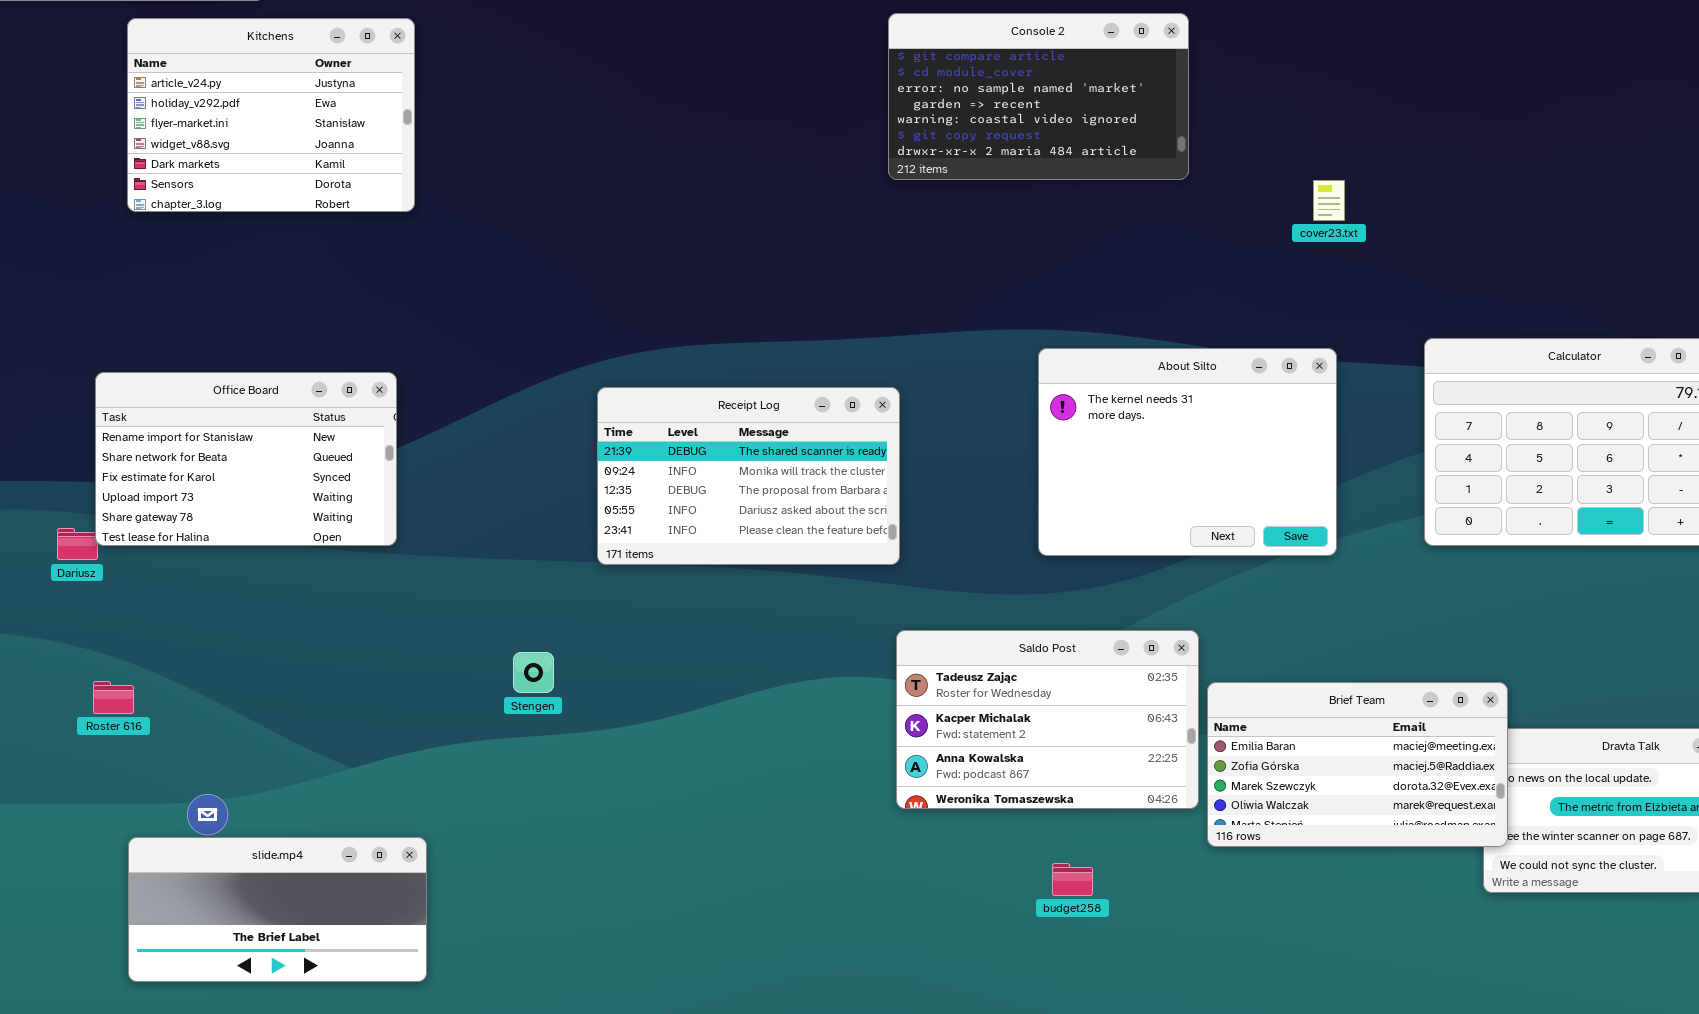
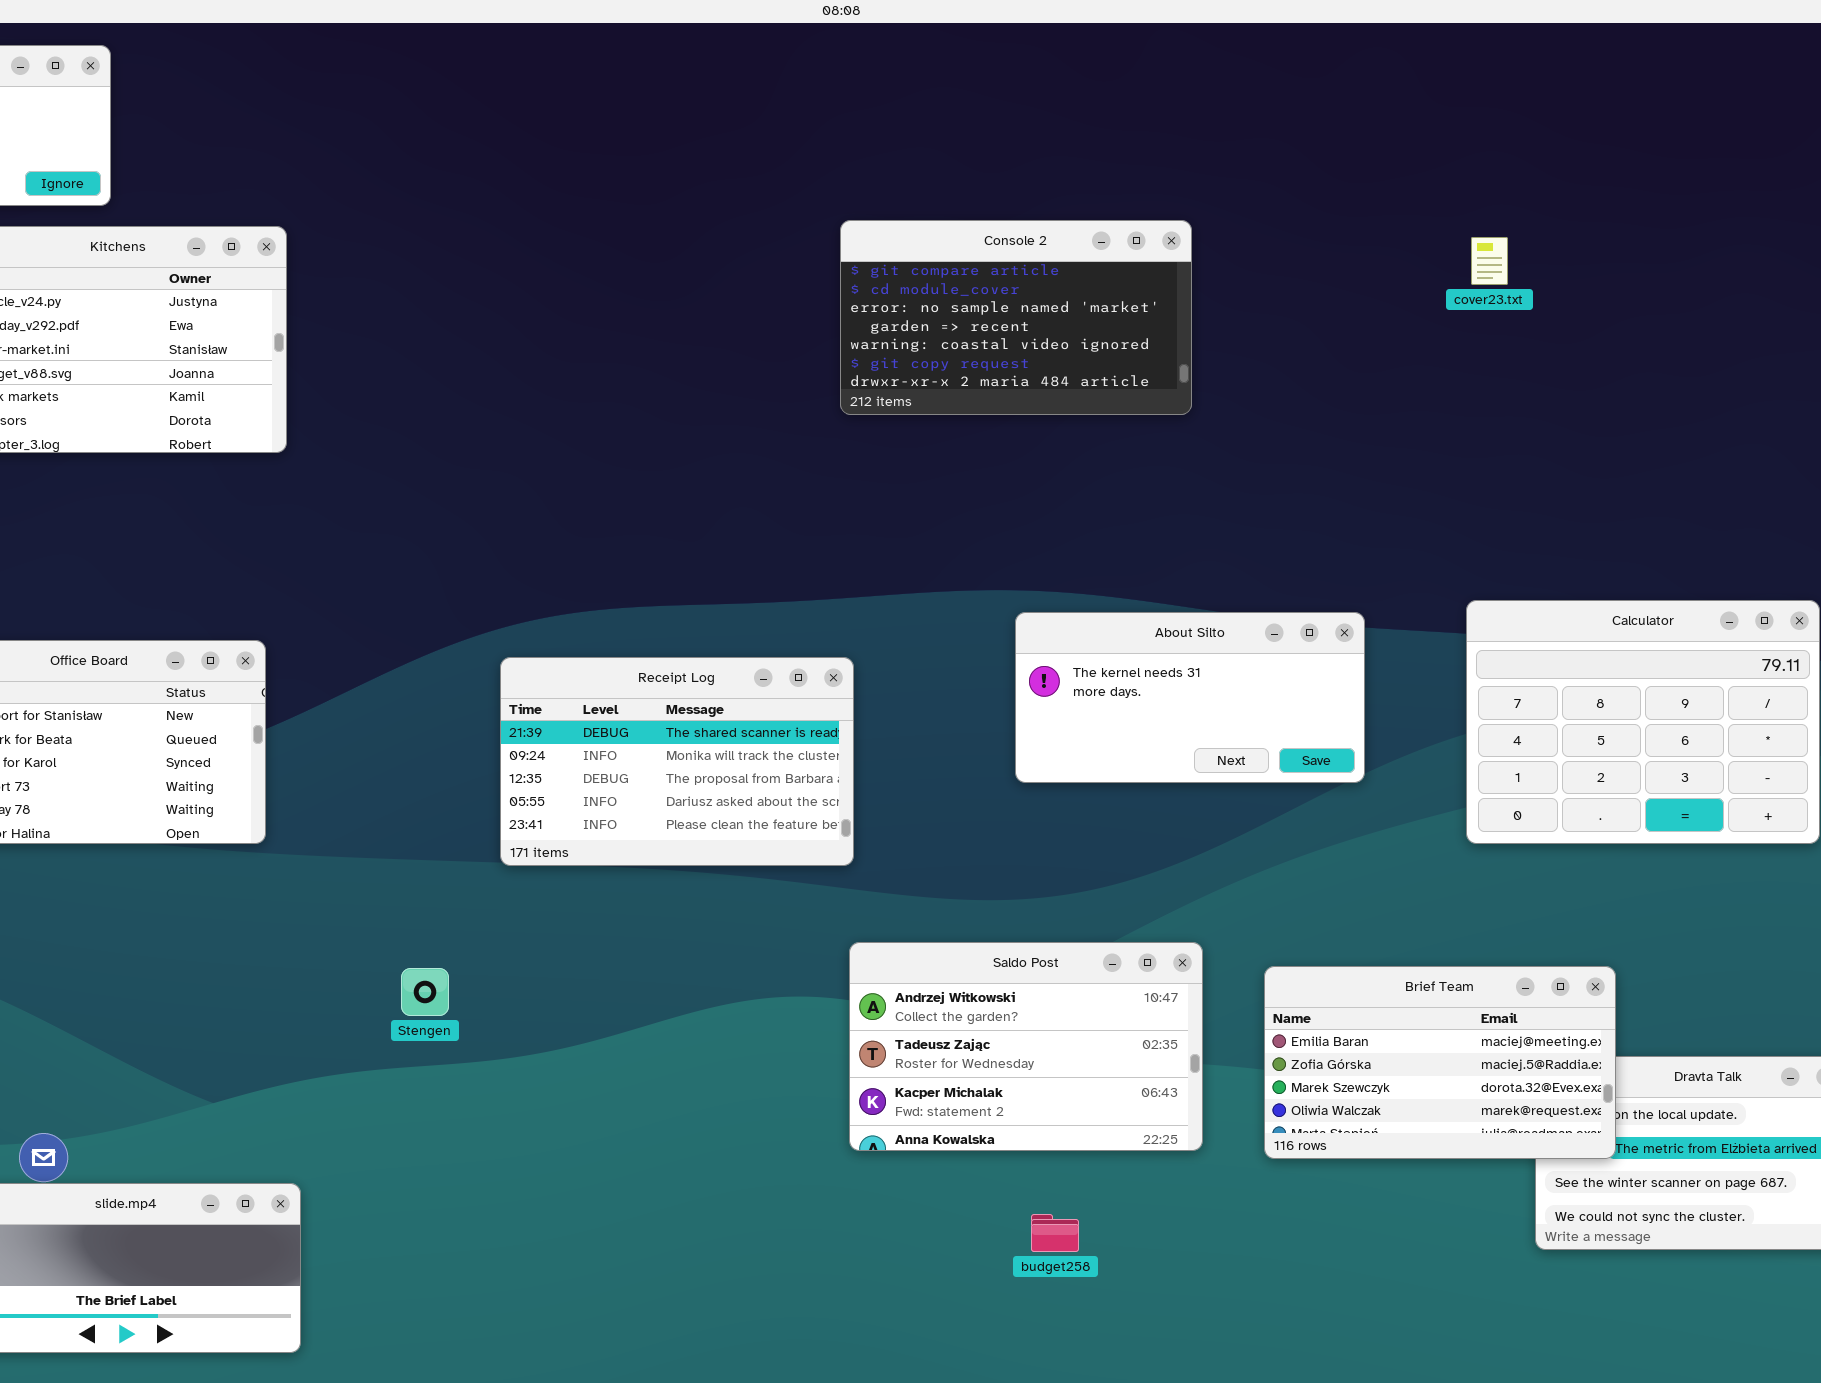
cover23.txt: [1313,180,1345,221] -> [1471,237,1508,285], moved
About Silto: [1038,348,1337,556] -> [1015,612,1365,783], resized
Saldo Post: [896,630,1199,809] -> [849,942,1203,1151], scrolled up 1 row
Brief Team: [1207,682,1508,847] -> [1264,966,1616,1159], moved

